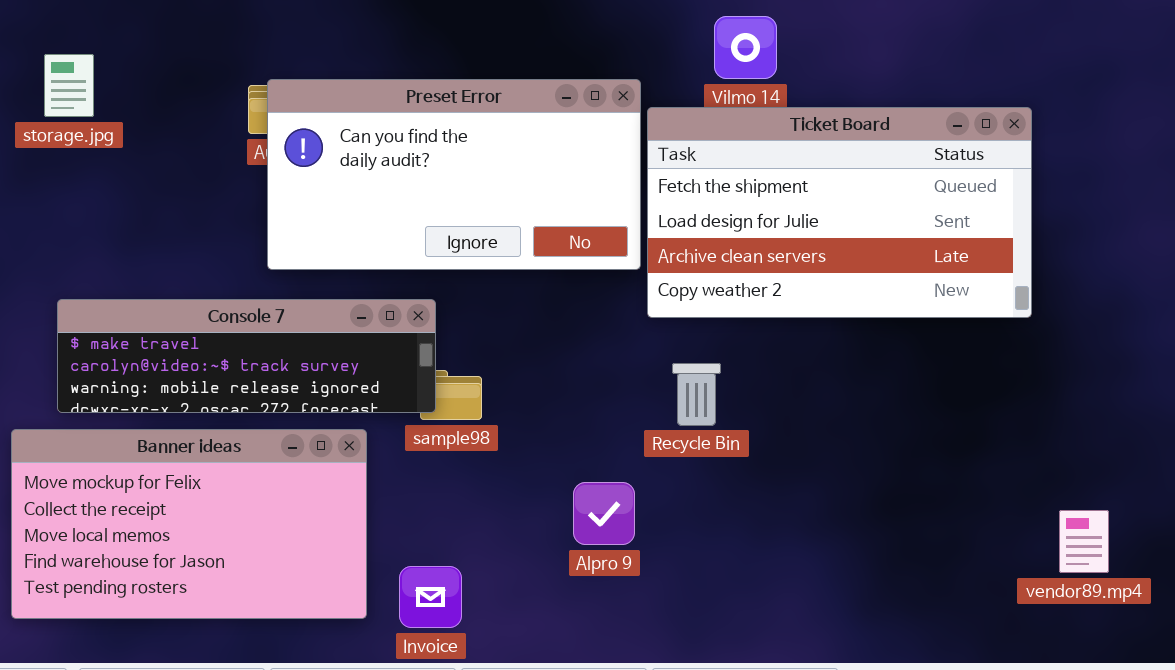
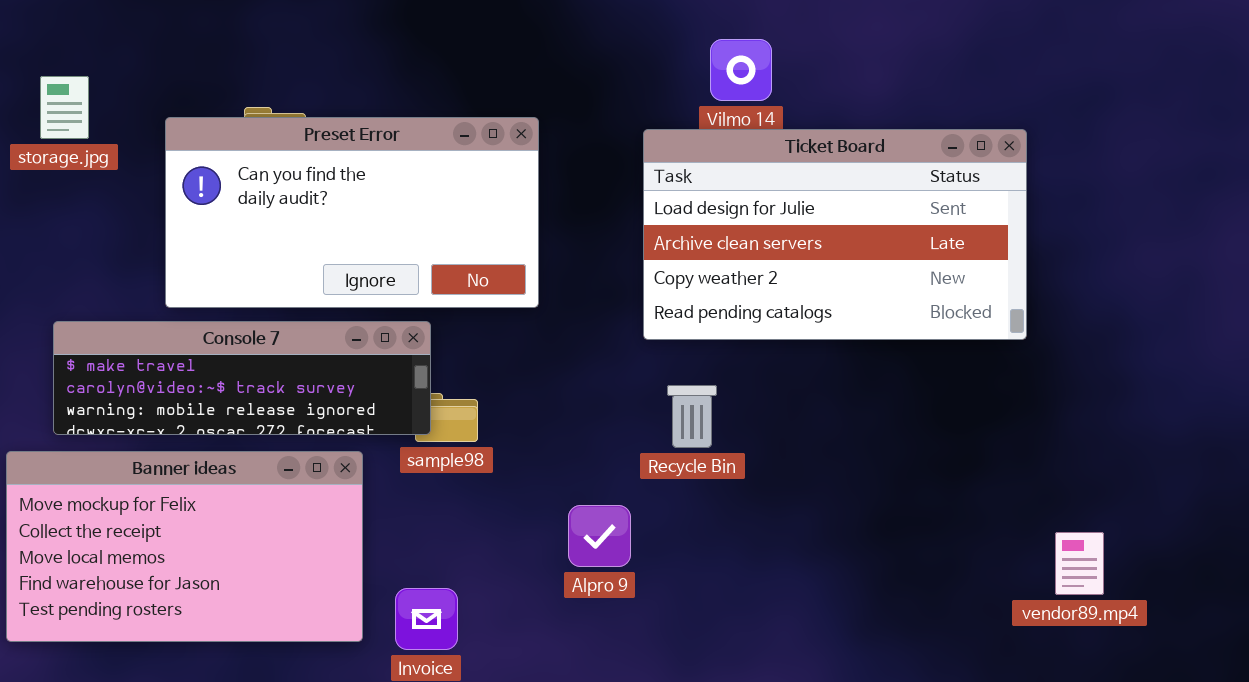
Preset Error: [267,79,641,270] -> [165,117,539,308], moved
Ticket Board: [647,107,1032,318] -> [643,129,1027,340], scrolled down 1 row

